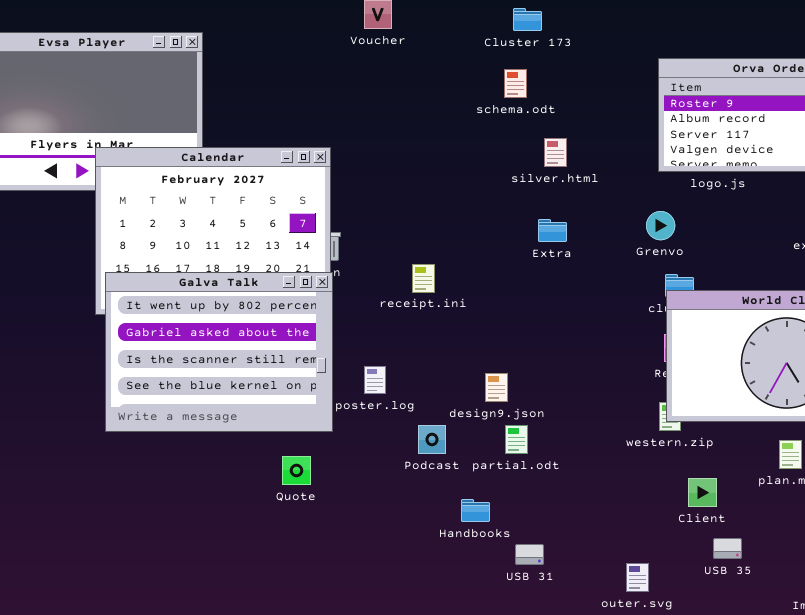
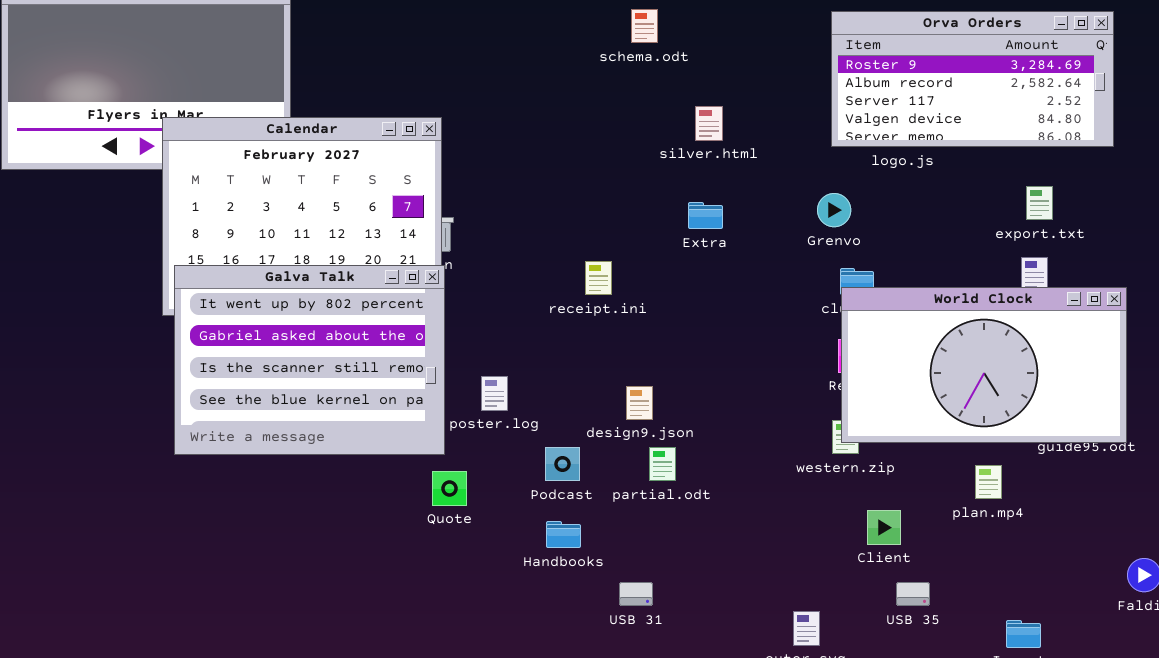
schema.odt: [504,69,527,98] -> [631,9,658,43], moved
receipt.ini: [412,264,435,293] -> [585,261,612,295], moved
Quote: [282,456,311,485] -> [432,471,467,506], moved
Handbooks: [461,499,490,522] -> [546,521,581,548], moved
USB 31: [515,544,544,565] -> [619,582,653,606], moved

